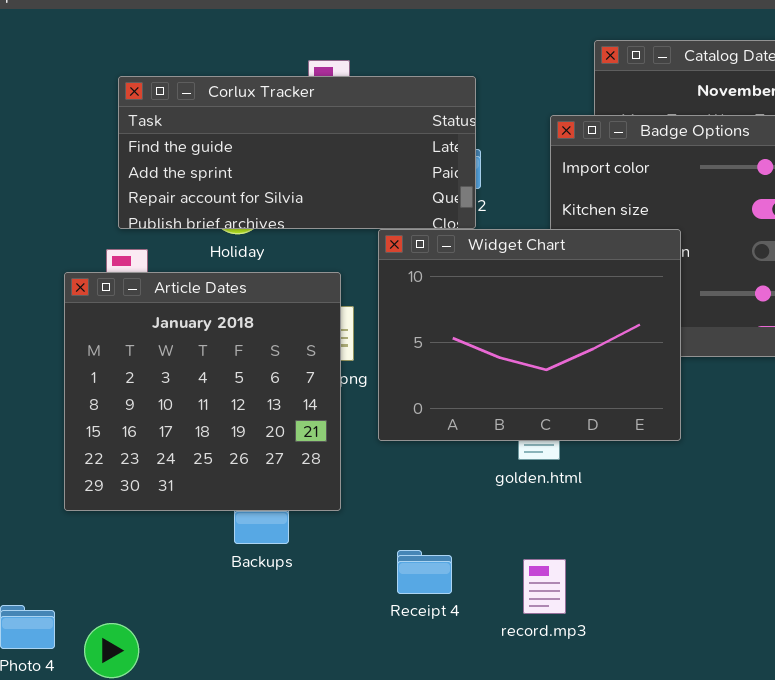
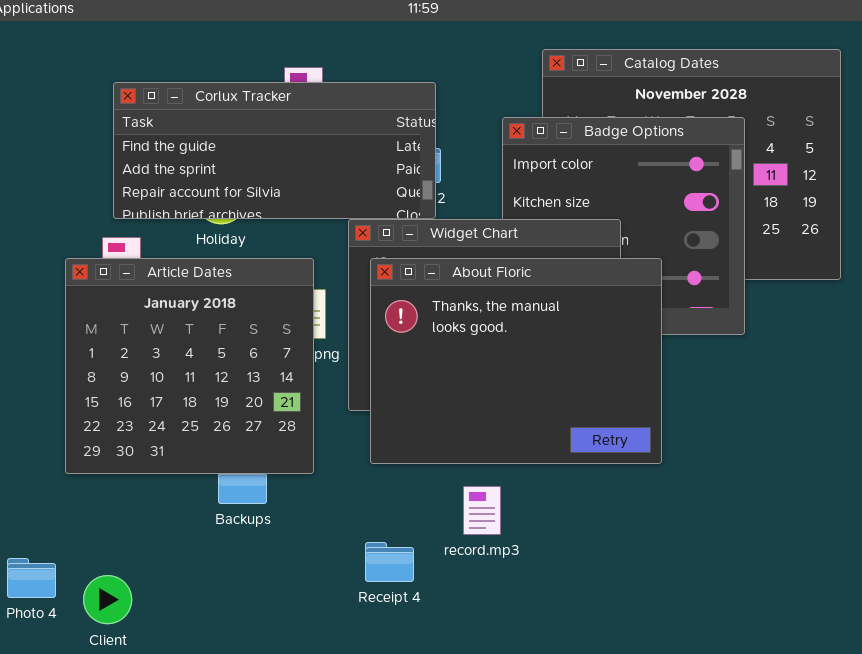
About Floric: none -> [370,258,662,464], opened
Receipt 4: [397,550,452,594] -> [365,542,414,582], moved
record.mp3: [523,559,566,614] -> [463,486,501,535], moved

